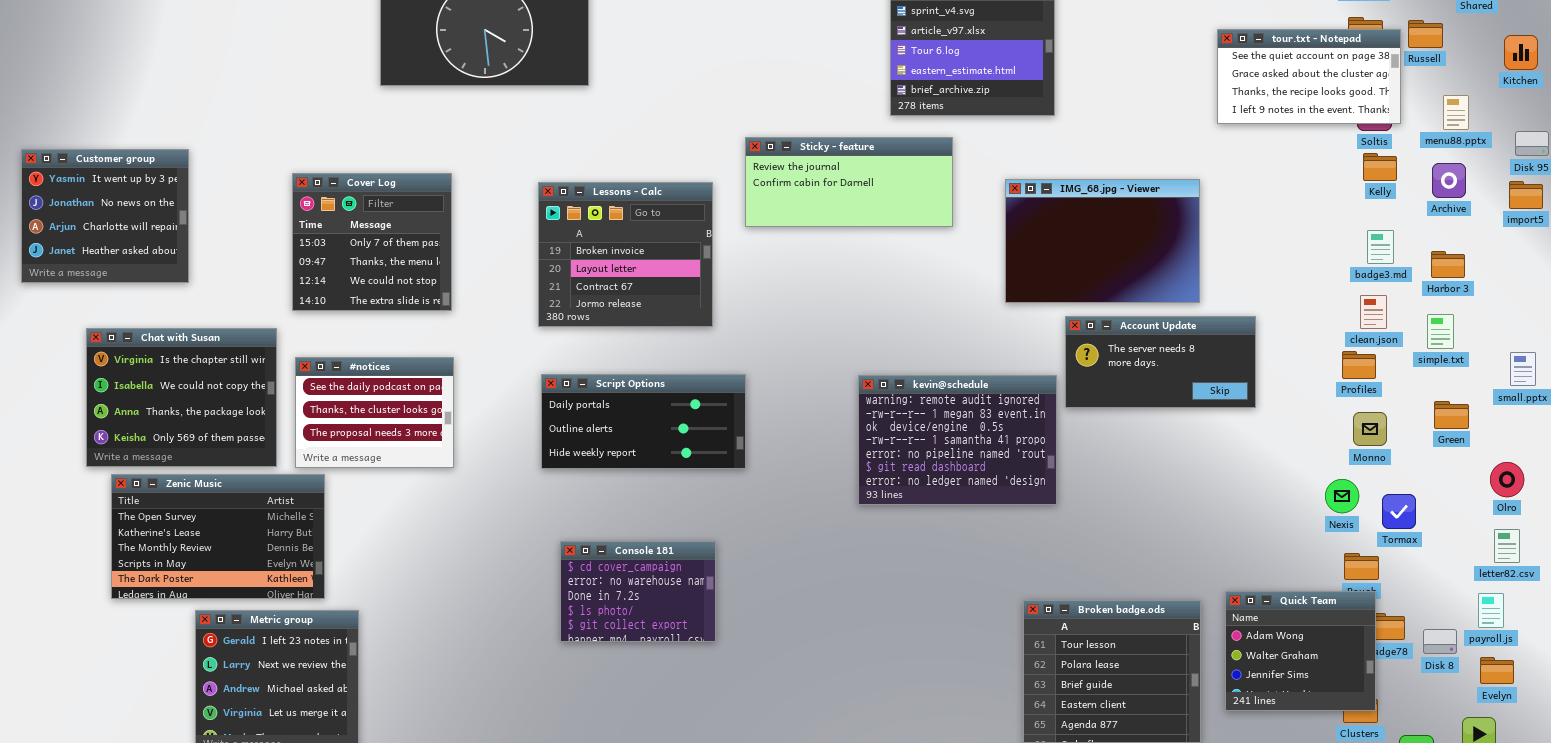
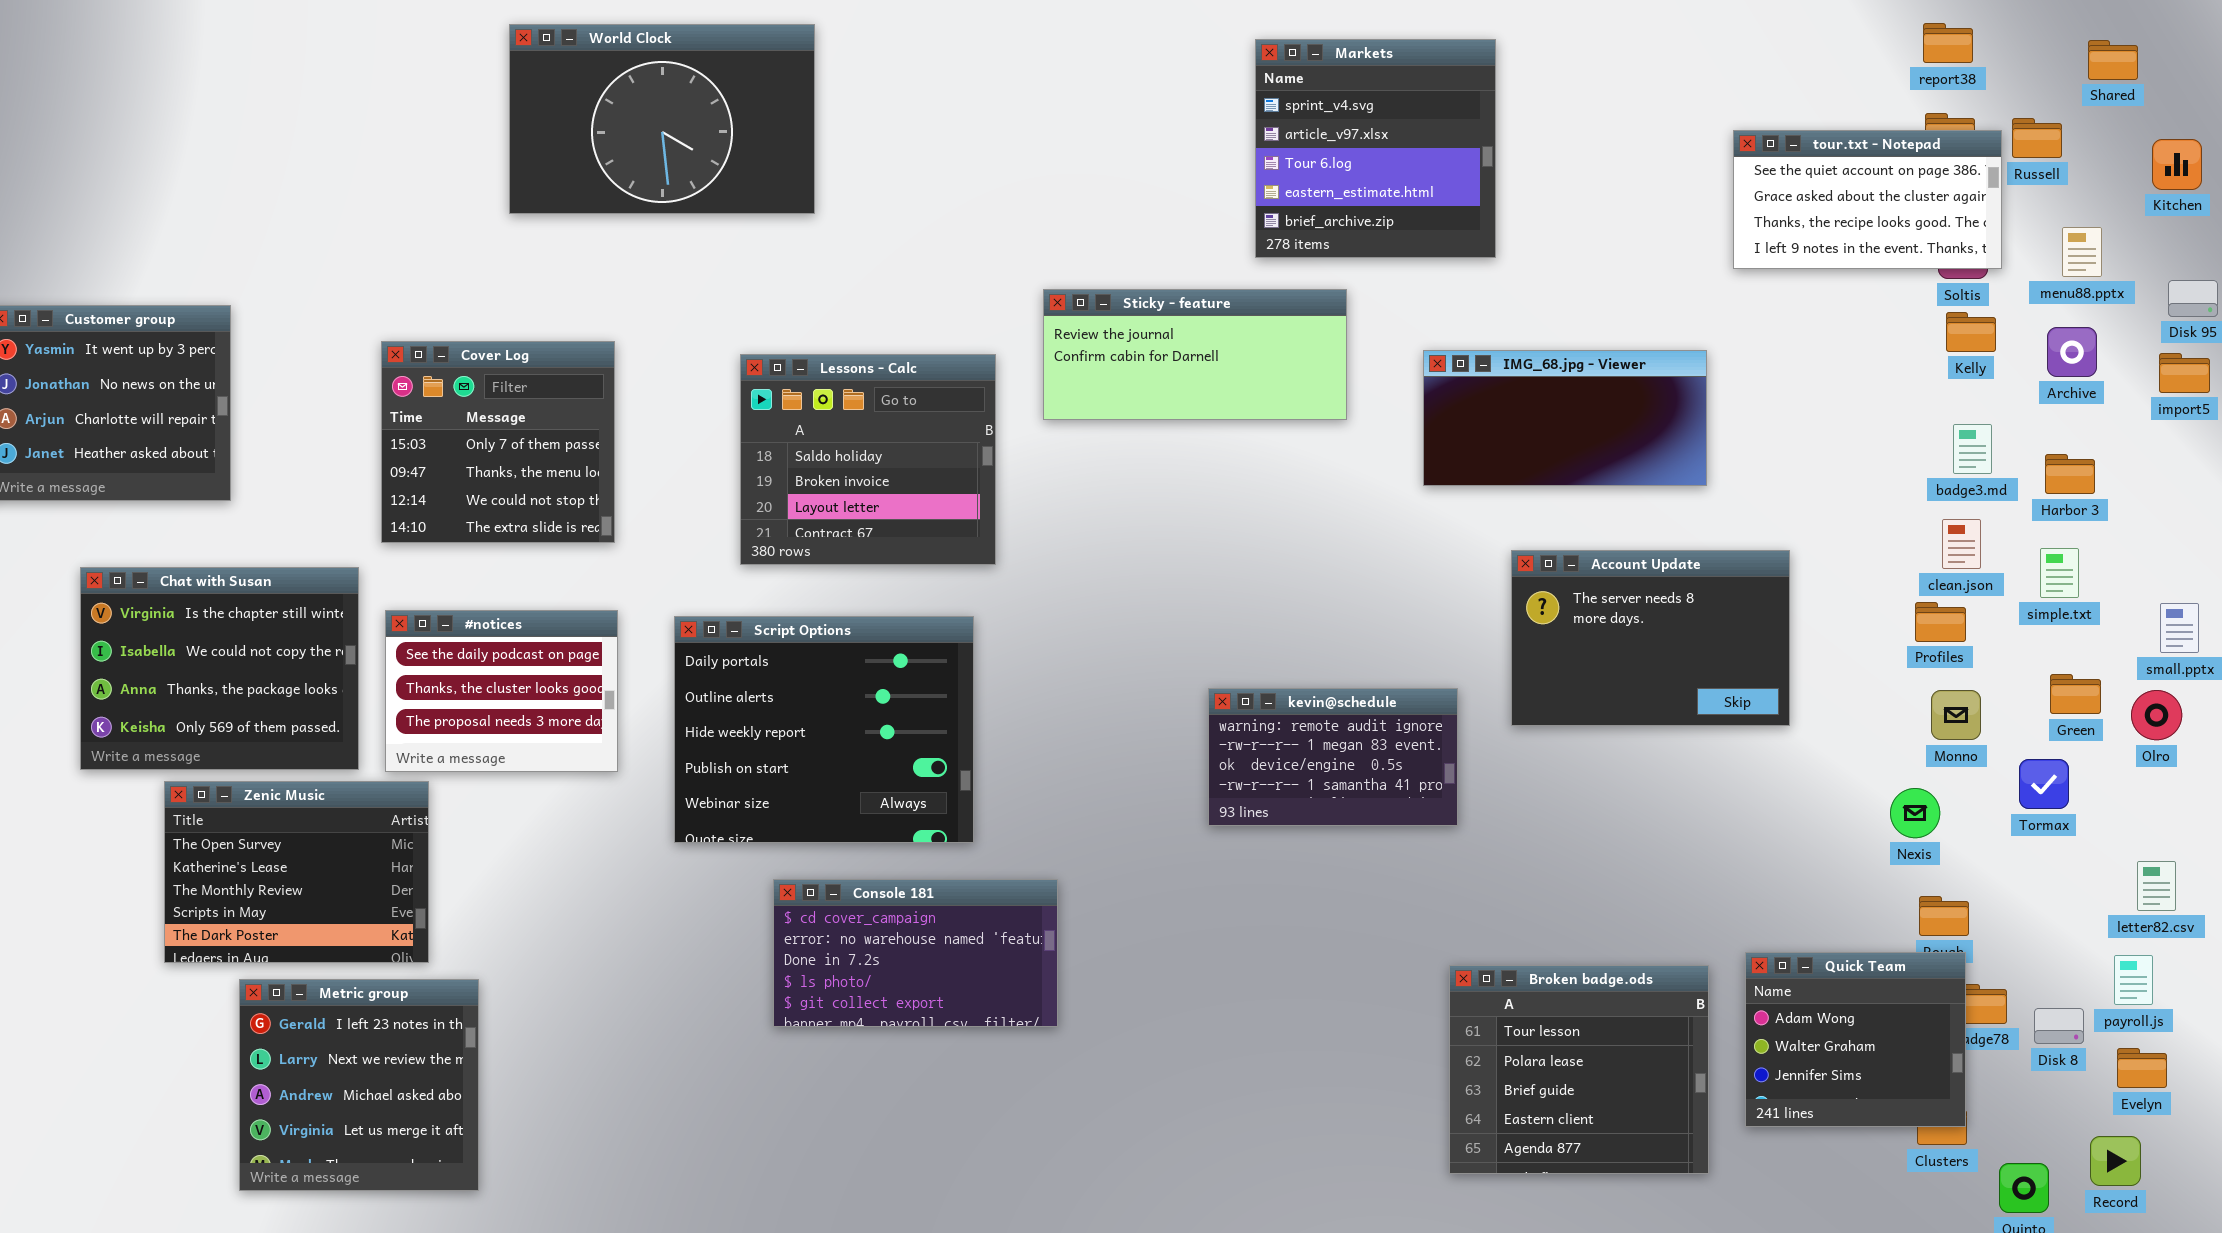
IMG_68.jpg - Viewer: [1005,179,1200,303] -> [1423,350,1707,486], resized
Lessons - Calc: [538,182,713,327] -> [740,354,996,565], scrolled up 1 row
Account Update: [1065,316,1256,408] -> [1511,550,1790,726], resized
Script Options: [541,374,746,469] -> [674,616,974,843], moved, resized
kevin@schedule: [858,375,1057,505] -> [1208,688,1458,826], resized
Olro: [1490,462,1524,497] -> [2131,690,2182,740], moved
Zenic Music: [111,474,325,599] -> [164,781,429,963], resized
Tormax: [1382,494,1416,529] -> [2019,759,2069,809], moved
Console 181: [560,541,716,642] -> [773,879,1058,1027], resized

